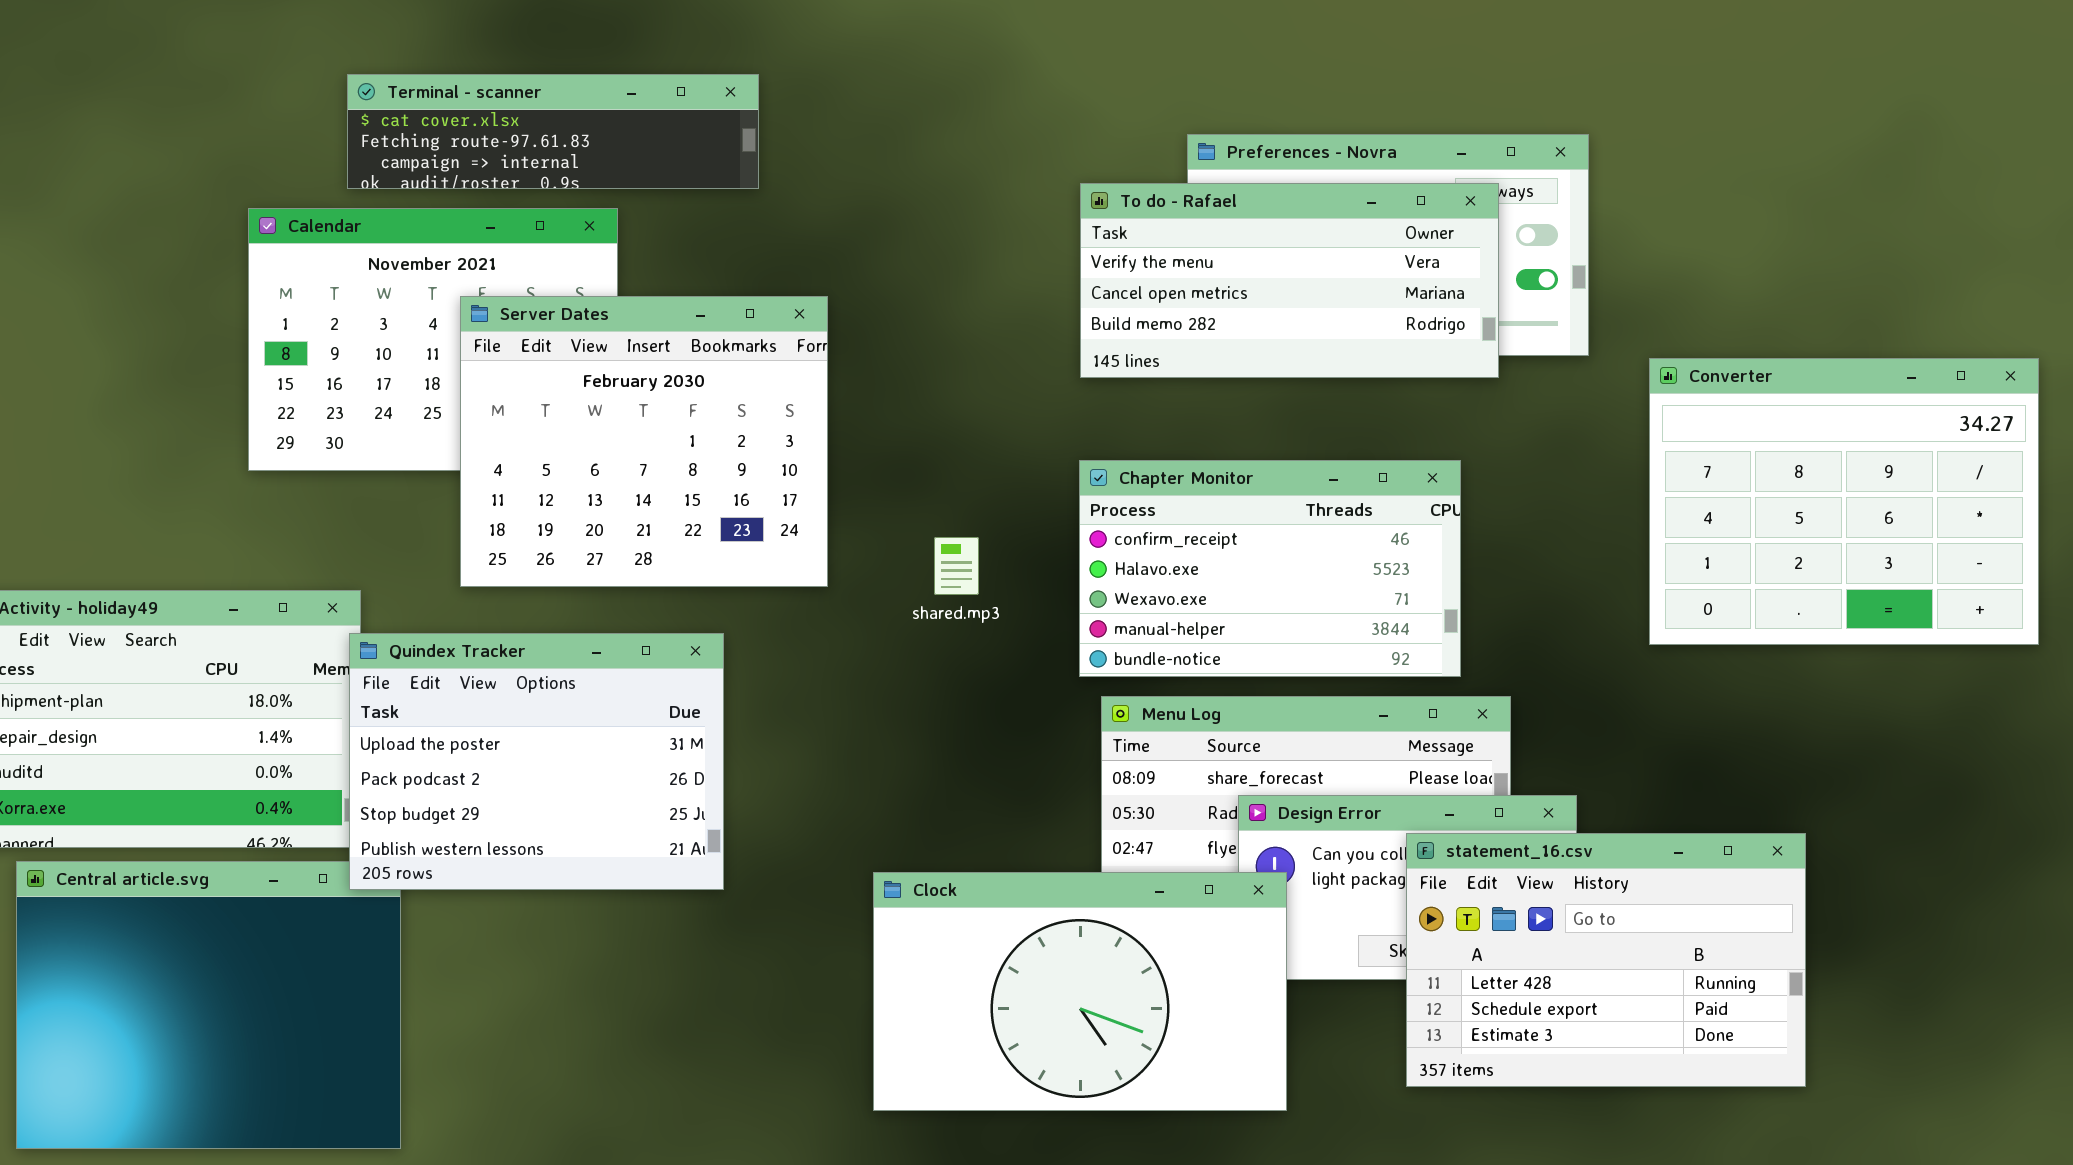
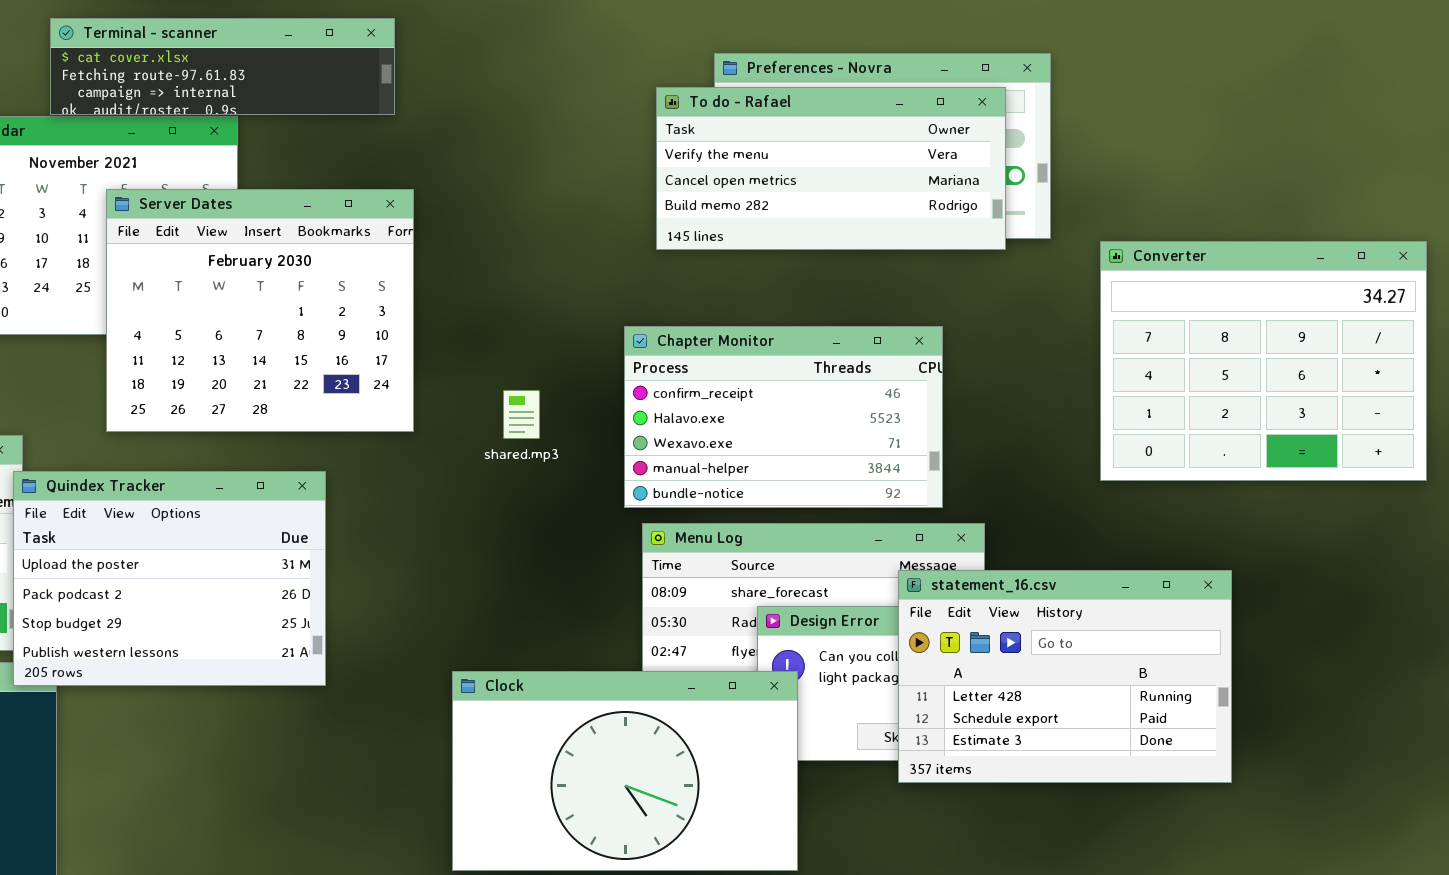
Terminal - scanner: [347,74,759,189] -> [50,18,395,115], moved
To do - Rafael: [1080,183,1499,378] -> [656,87,1006,250], moved
statement_16.csv: [1406,833,1806,1087] -> [898,570,1232,783], moved

